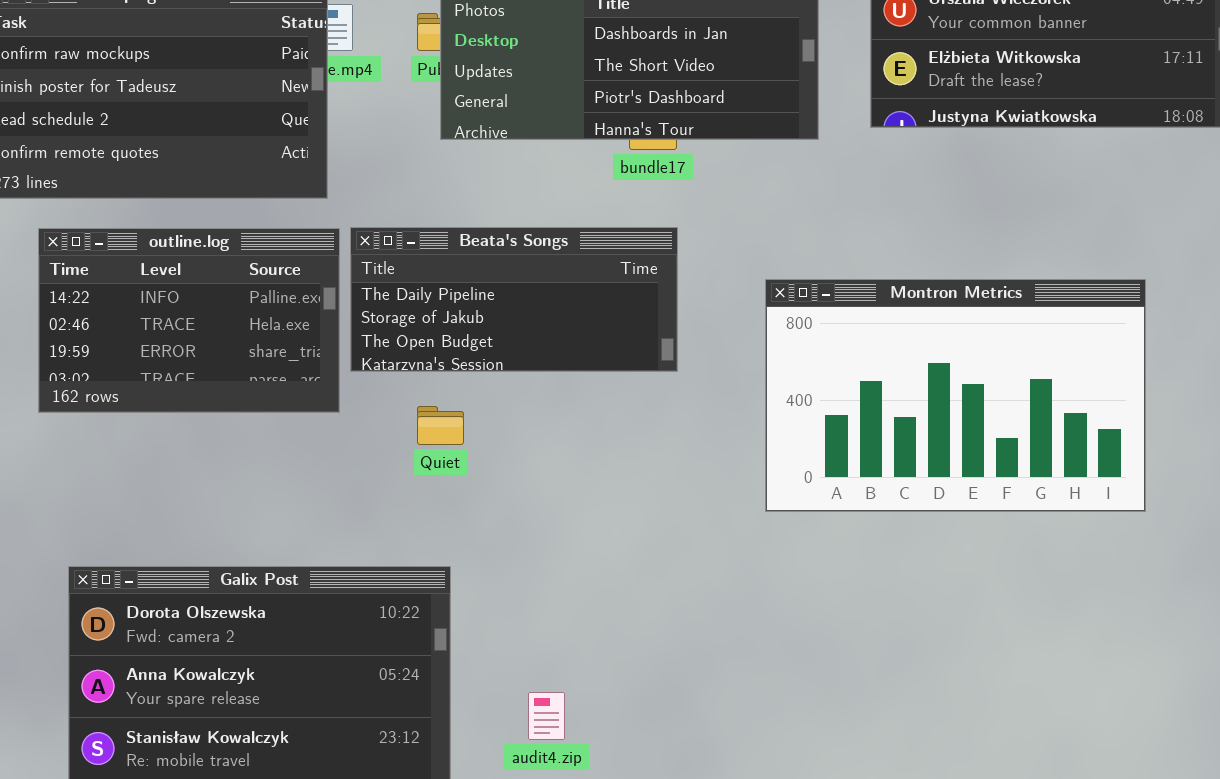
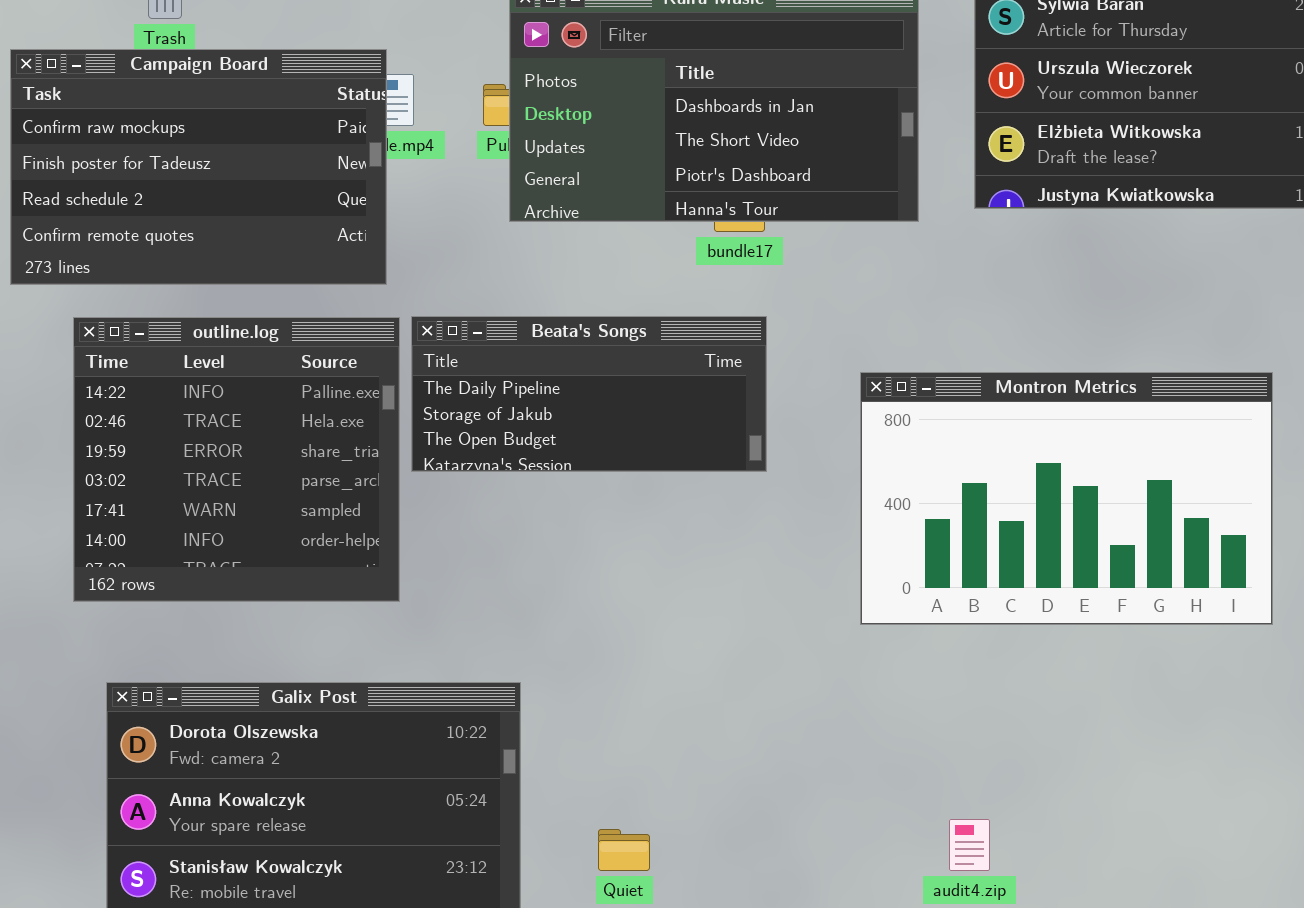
outline.log: [38,228,340,413] -> [73,317,400,602], resized
Quiet: [417,406,464,445] -> [598,829,650,871], moved
audit4.zip: [528,692,565,740] -> [949,819,990,871], moved

